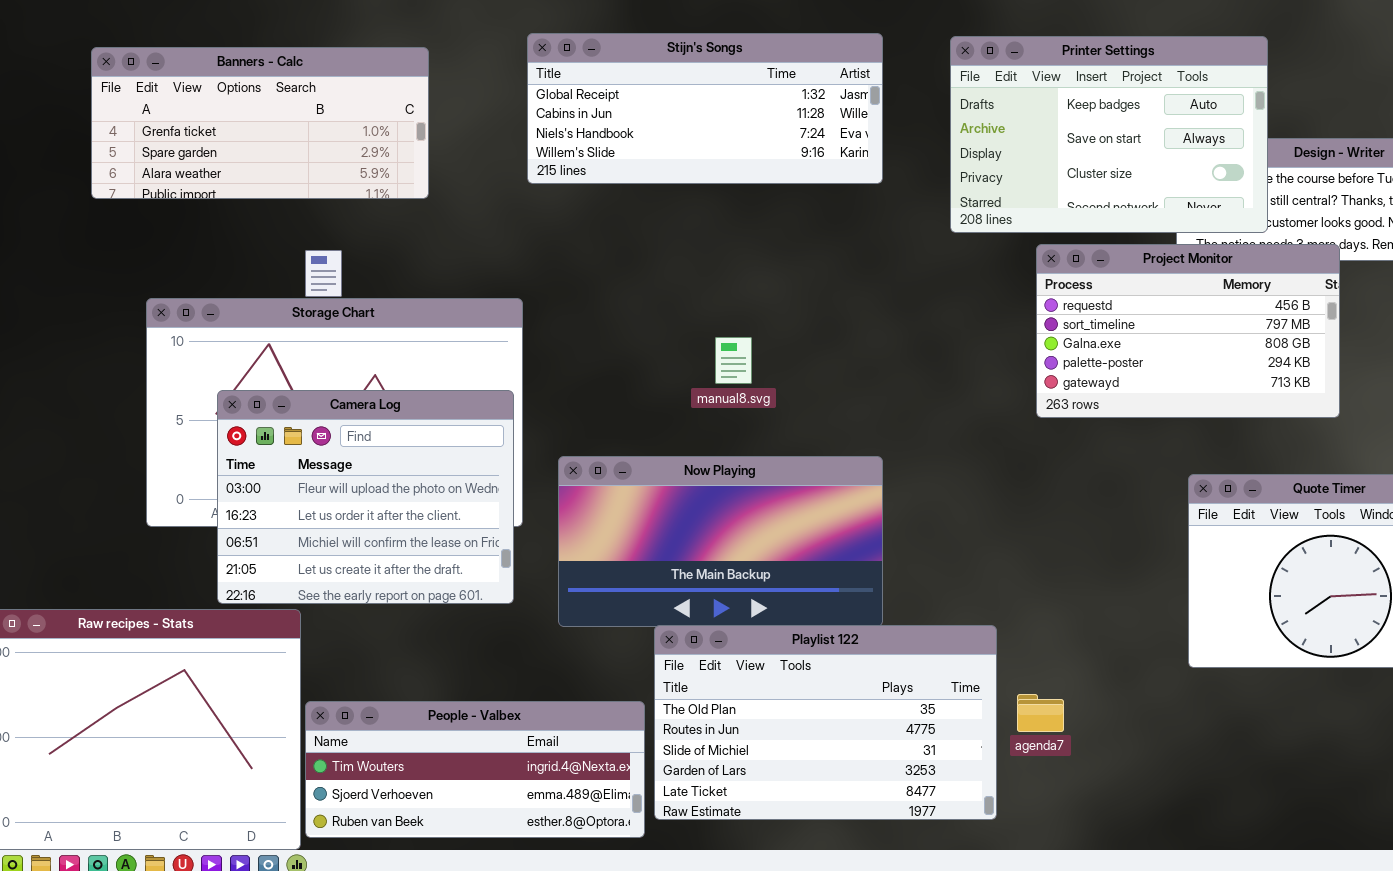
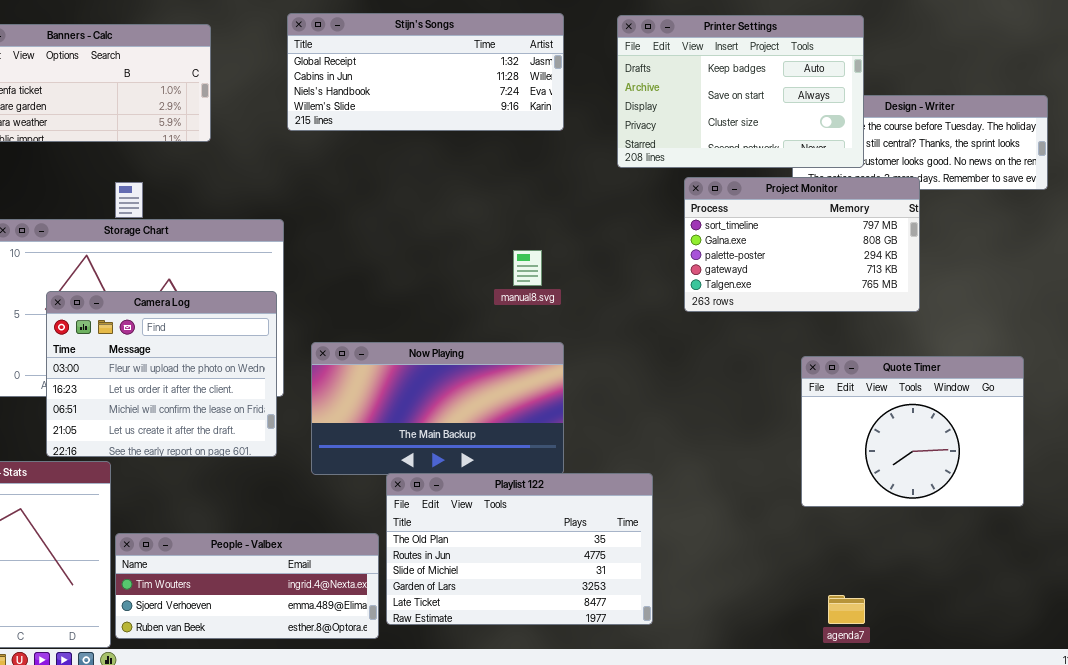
Project Monitor: [1036,244,1340,418] -> [684,177,920,312], scrolled down 1 row
manual8.svg: [715,337,752,384] -> [513,250,542,286], moved
agenda7: [1017,694,1064,732] -> [828,595,865,624], moved

